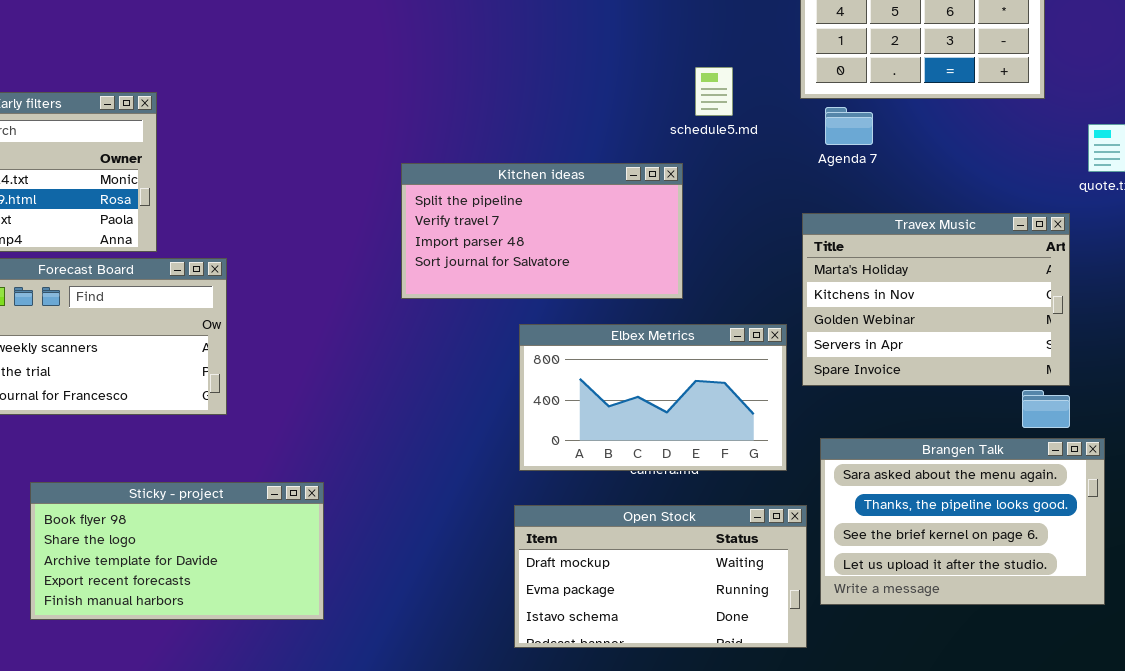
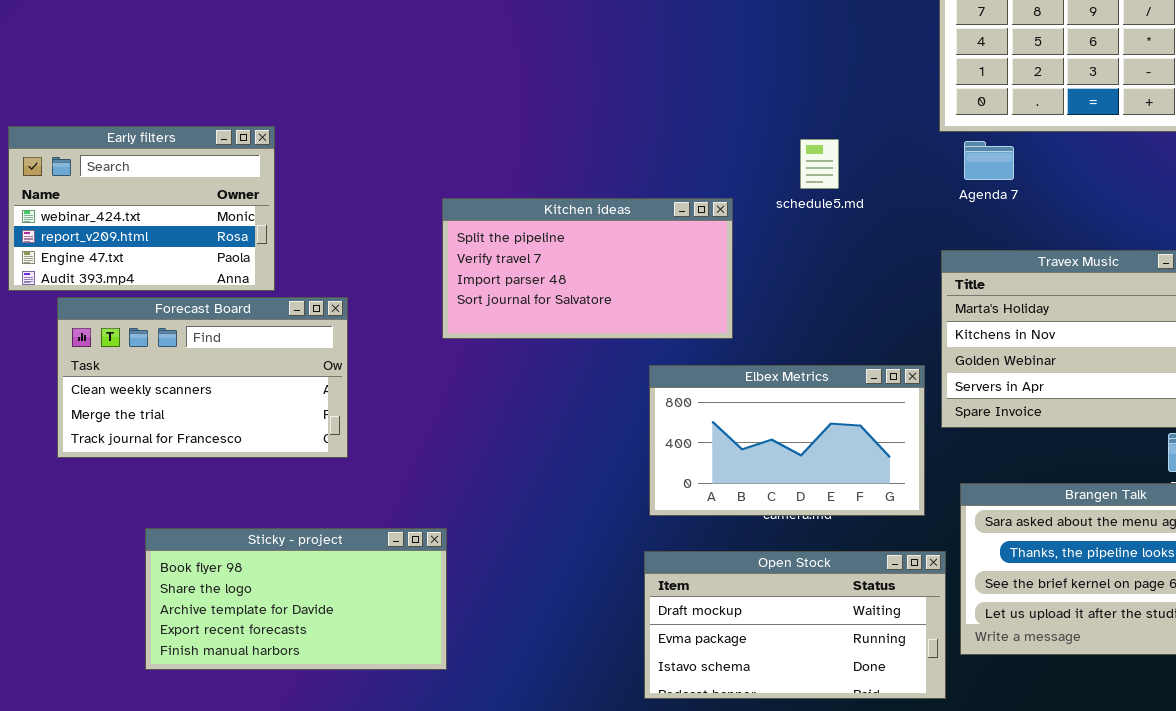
schedule5.md: [695,67,733,116] -> [800,139,839,189], moved
Kitchen ideas: [401,163,683,299] -> [442,198,733,339], moved

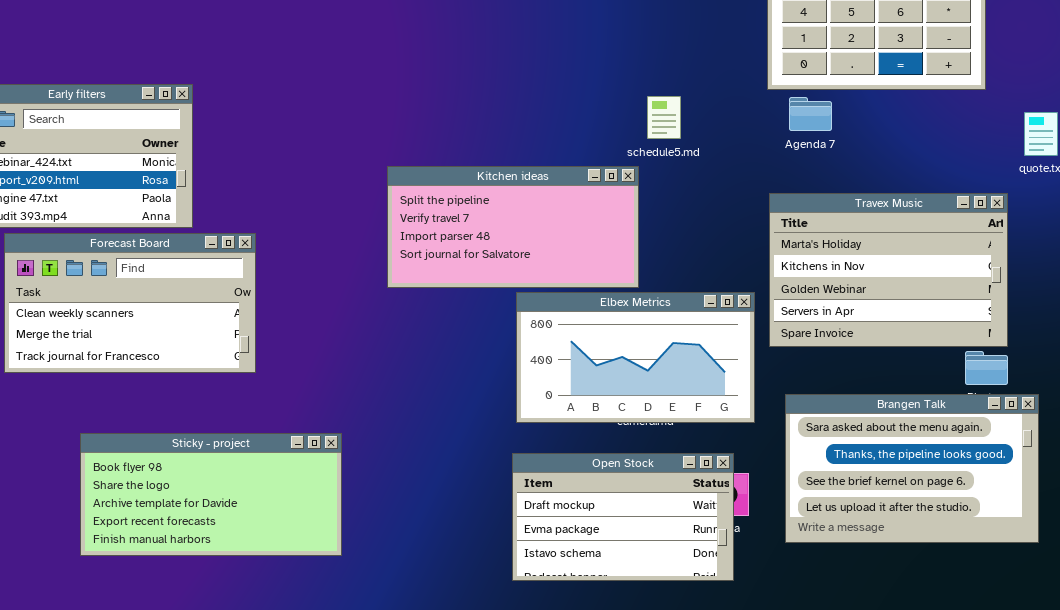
Kitchen ideas: [442,198,733,339] -> [387,166,639,288], moved
Open Stock: [644,551,946,699] -> [512,453,734,581], resized

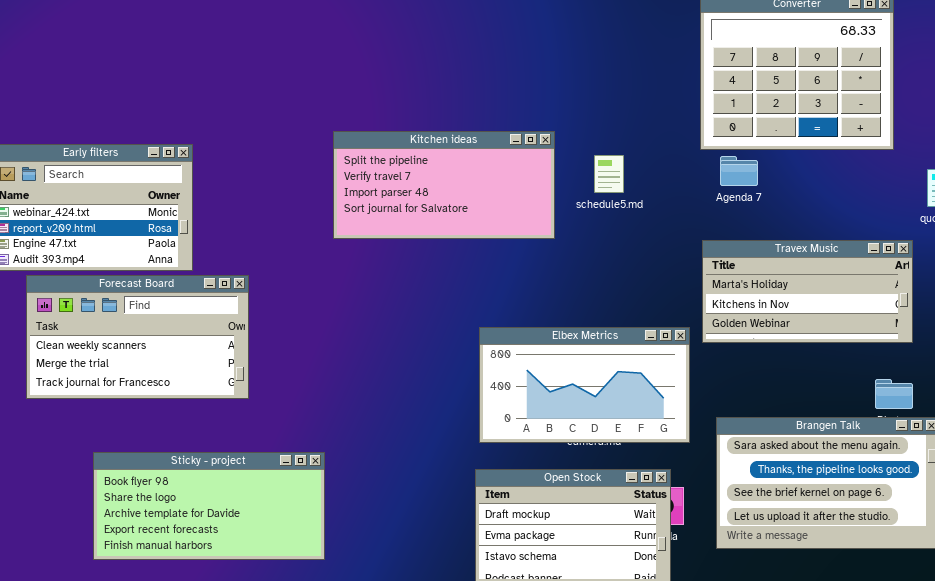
Kitchen ideas: [387,166,639,288] -> [333,131,555,239], moved
Travex Music: [769,193,1008,347] -> [702,240,913,343], resized

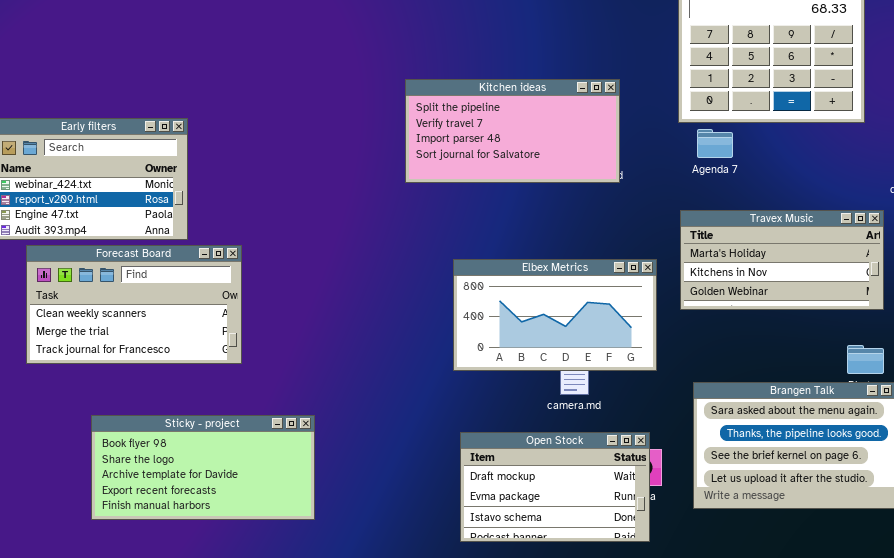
Kitchen ideas: [333,131,555,239] -> [405,79,620,183], moved
Elbex Metrics: [479,327,690,443] -> [453,259,657,371], moved

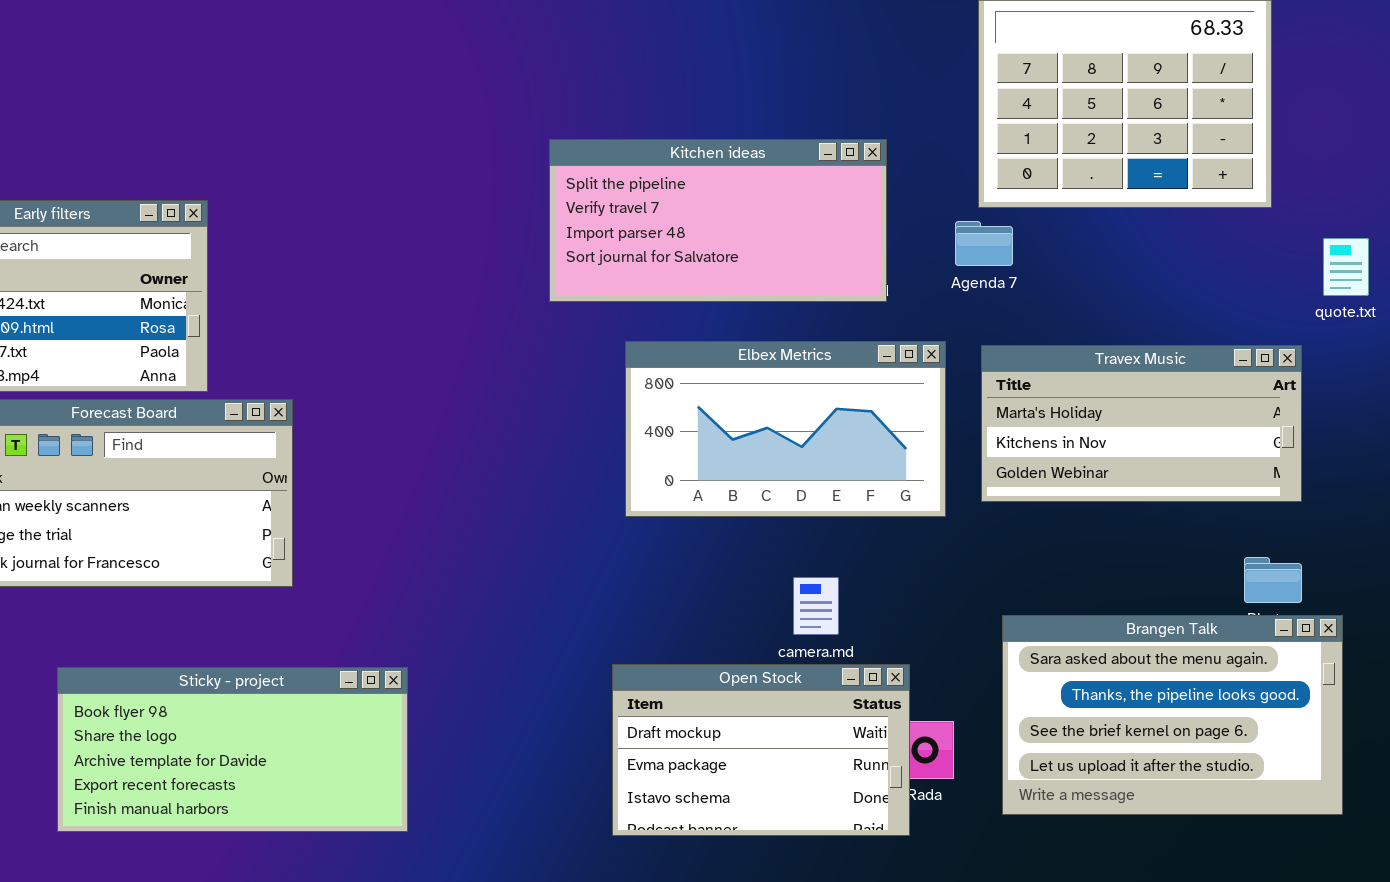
Agenda 7: [697,129,733,158] -> [955,221,1013,266], moved
Elbex Metrics: [453,259,657,371] -> [625,341,946,517], moved
Open Stock: [460,432,650,542] -> [612,664,910,836], moved

